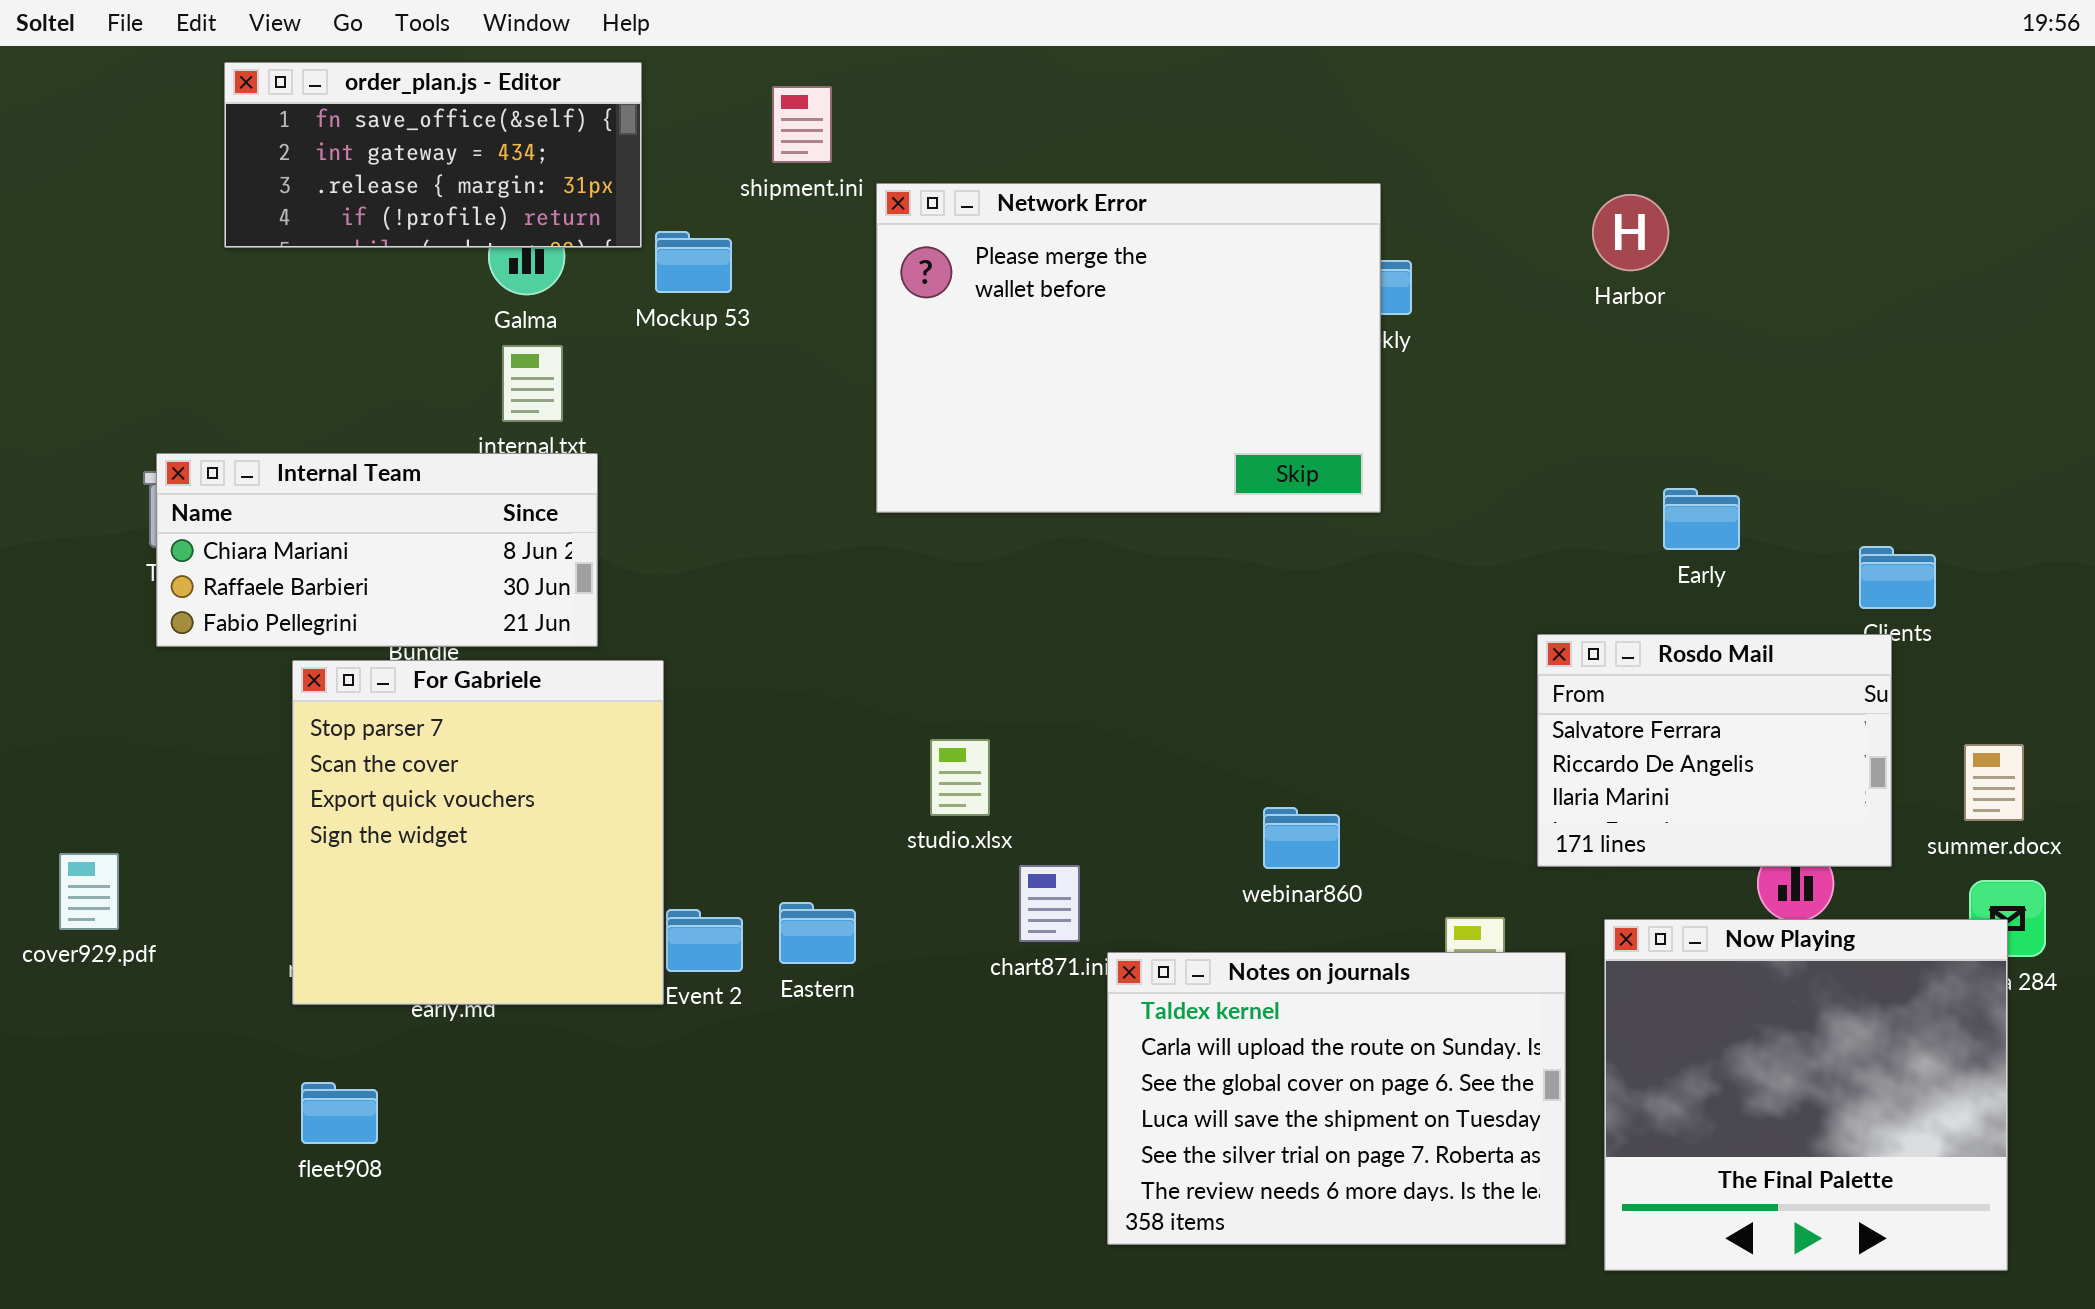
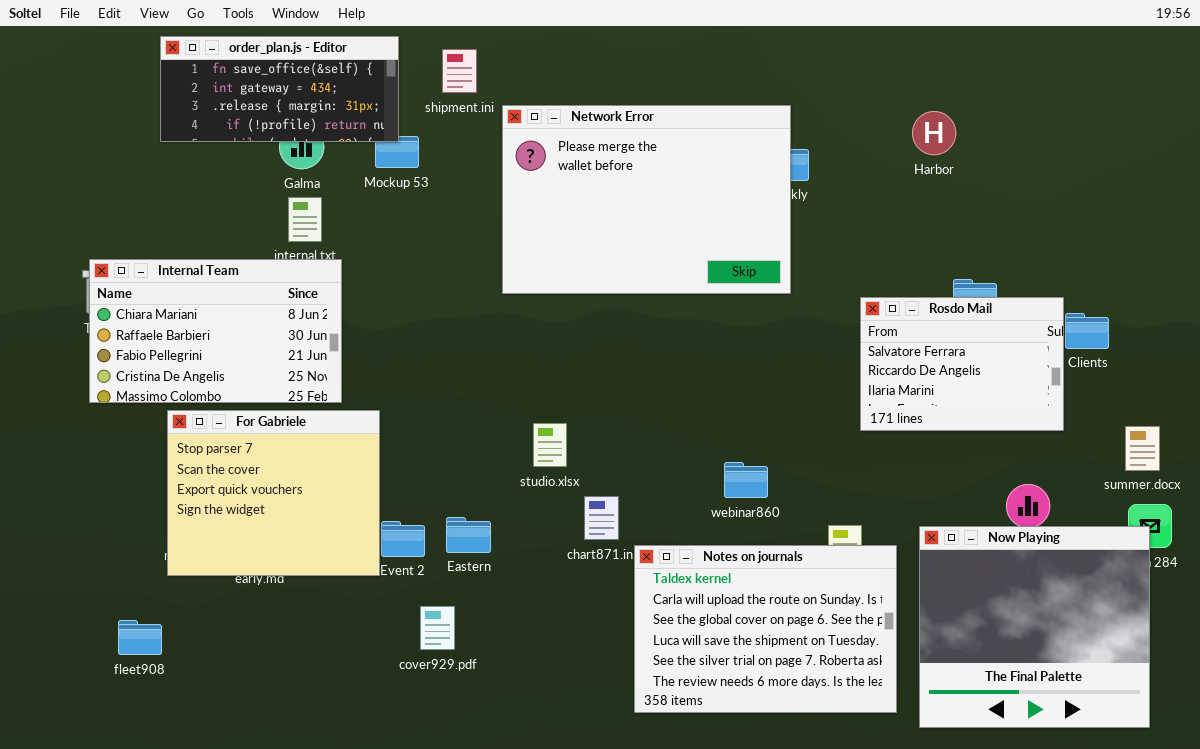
order_plan.js - Editor: [224,62,642,248] -> [160,36,399,142], moved
Internal Team: [156,453,598,647] -> [89,259,342,403], resized
Rosdo Mail: [1537,634,1892,867] -> [860,297,1064,431], moved
For Gabriele: [292,660,664,1005] -> [167,410,380,576], resized
cover929.pdf: [59,853,119,930] -> [420,606,455,650], moved
fleet908: [301,1082,378,1144] -> [118,620,162,655], moved

